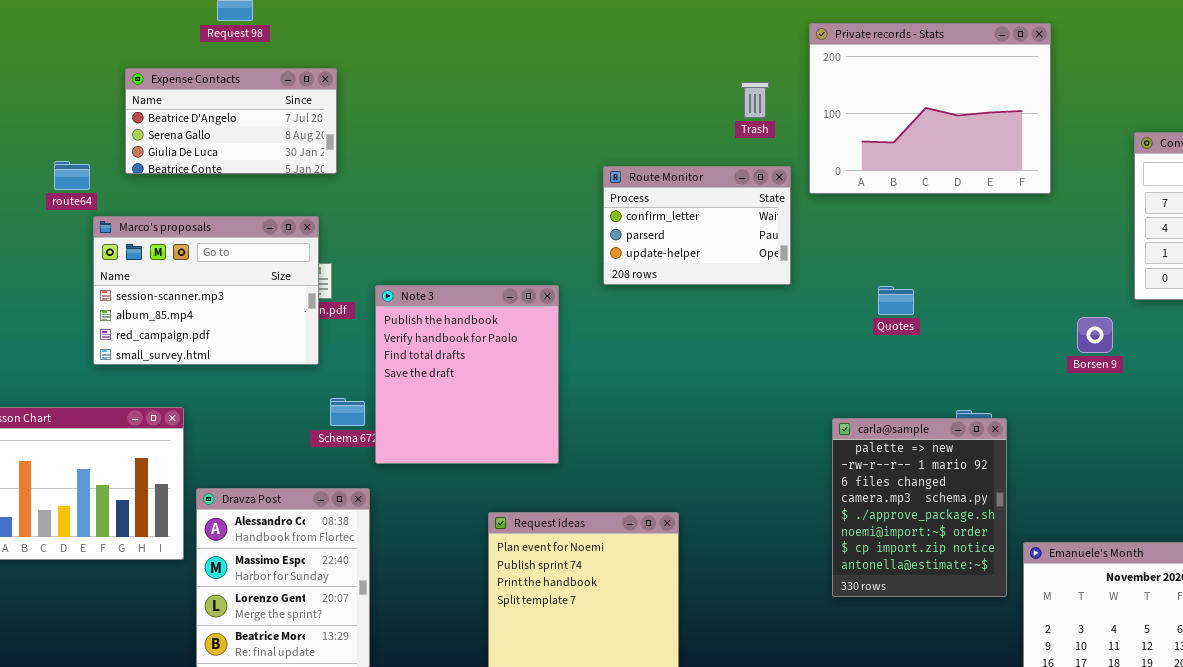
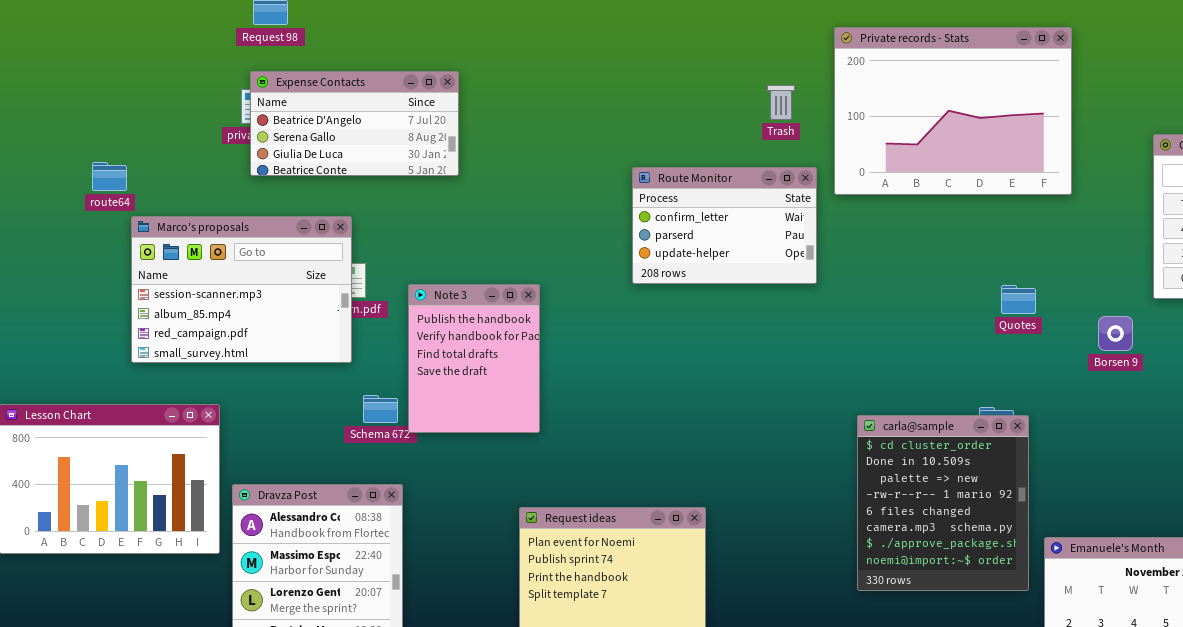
Expense Contacts: [125,68,337,174] -> [250,71,459,176], moved
Note 3: [375,285,559,464] -> [408,284,540,433], resized
Quotes: [878,286,914,315] -> [1001,285,1036,314], moved
carla@sample: [832,418,1007,597] -> [857,415,1029,591], scrolled up 2 rows

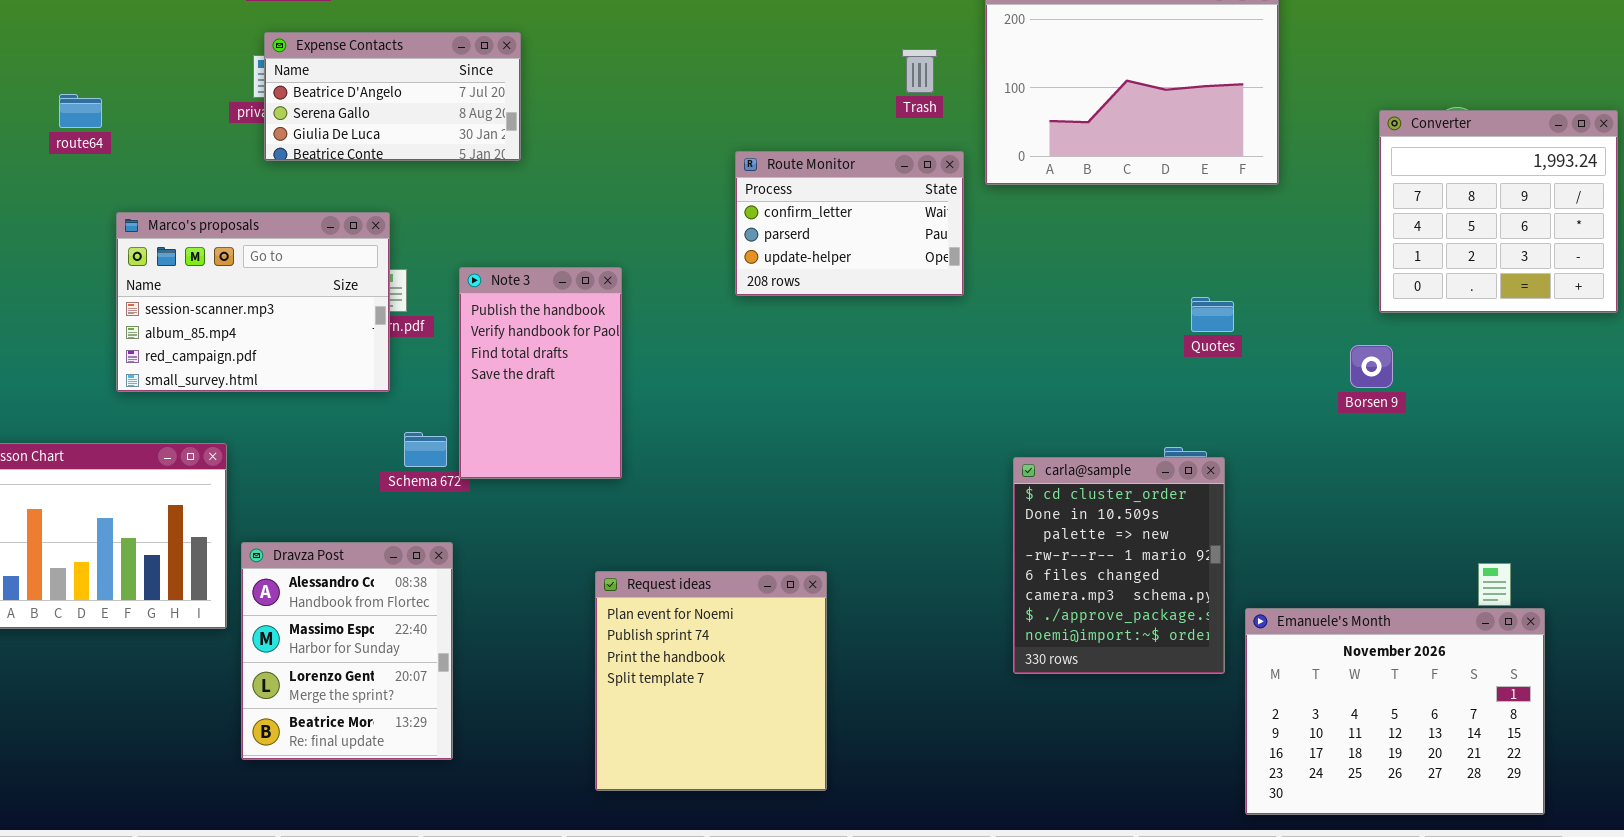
route64: [92,162,127,191] -> [59,94,102,128], moved
Note 3: [408,284,540,433] -> [459,267,622,479], resized
Borsen 9: [1098,316,1133,351] -> [1350,345,1393,388], moved

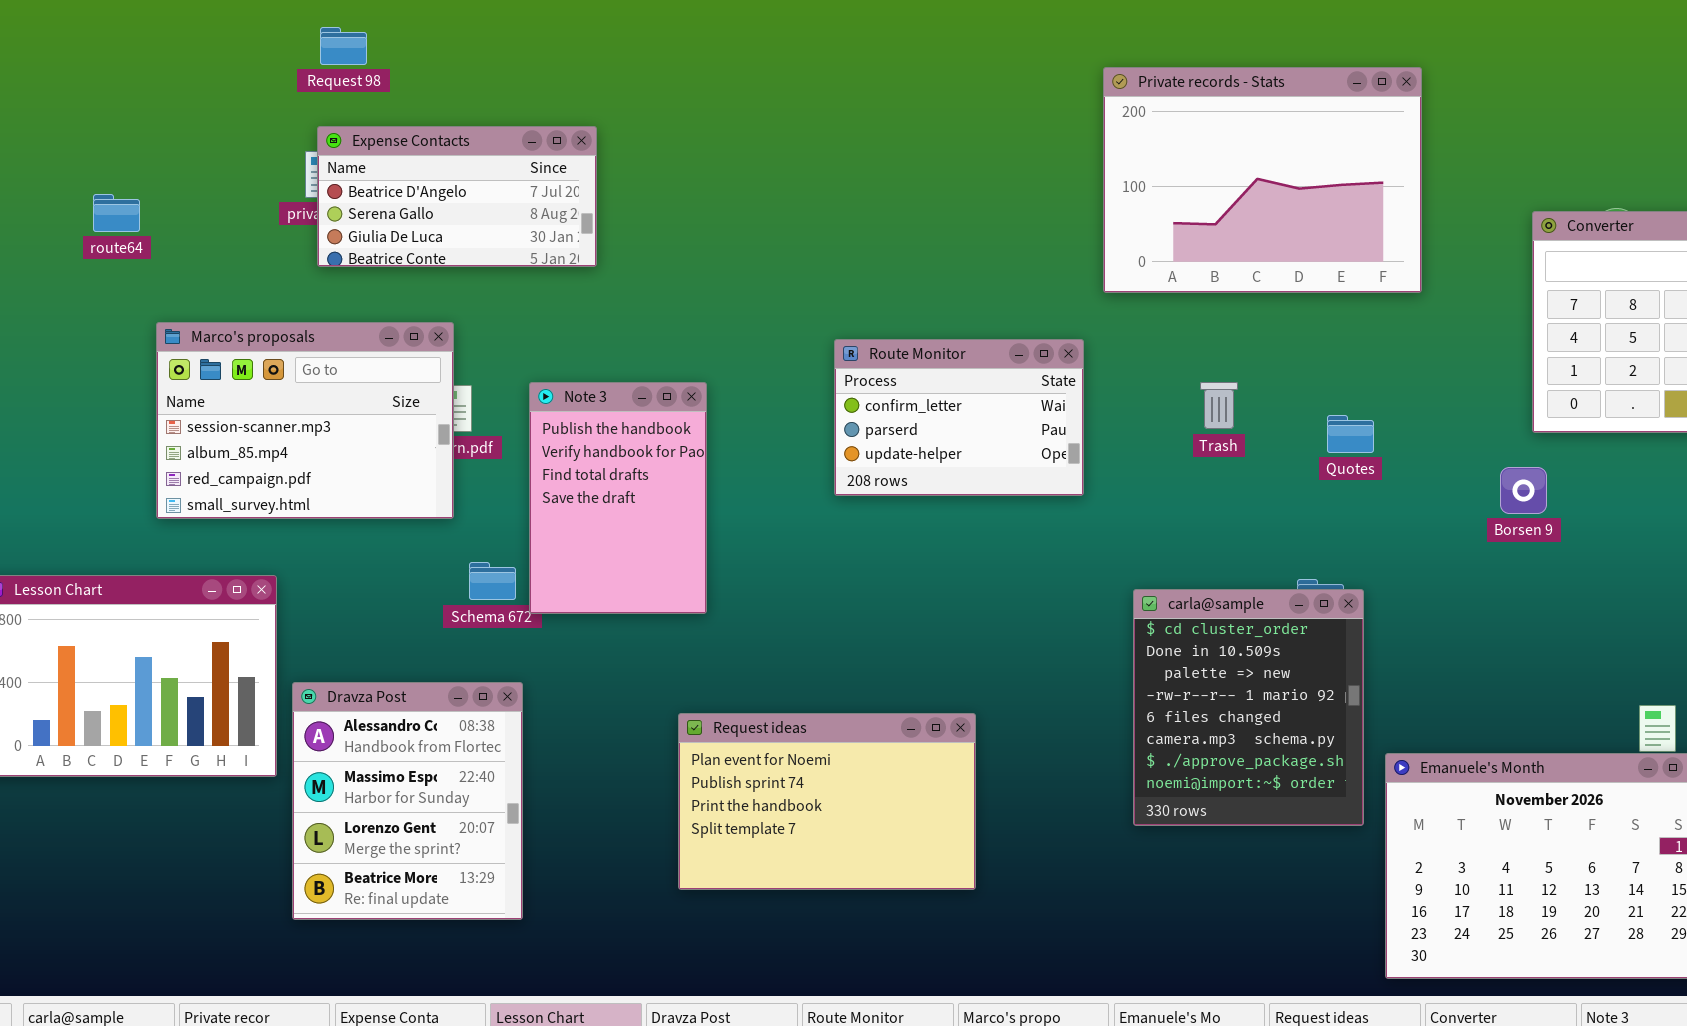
Trash: [902,49,937,93] -> [1200,382,1238,429], moved
Route Monitor: [735,151,964,296] -> [834,339,1084,496], moved
Request ideas: [595,571,827,791] -> [678,713,976,890], resized

